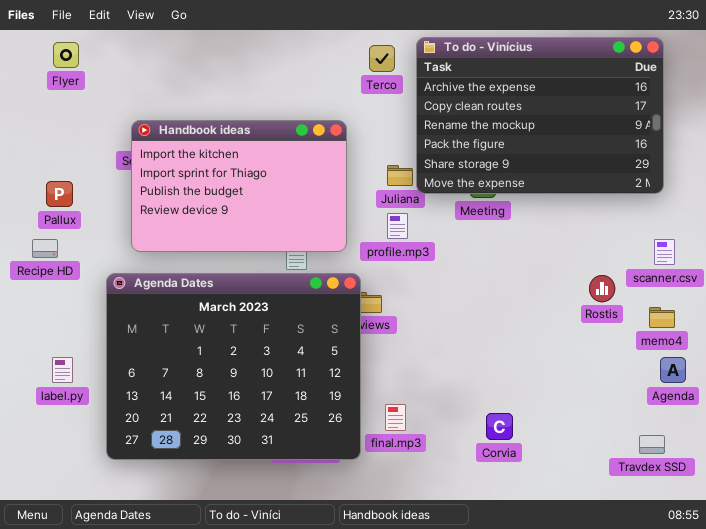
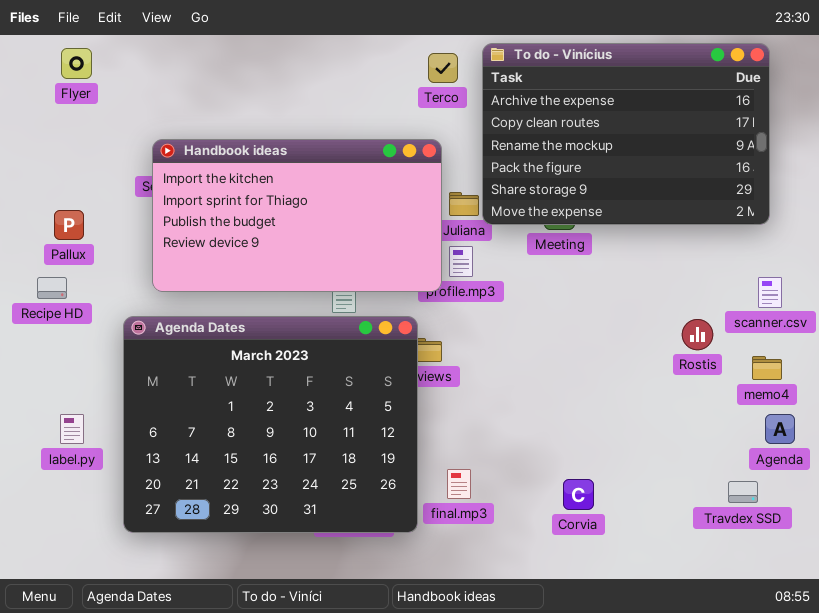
Handbook ideas: [131,120,347,252] -> [152,139,442,292], resized
Travdex SSD: [639,435,665,454] -> [728,481,758,503], moved

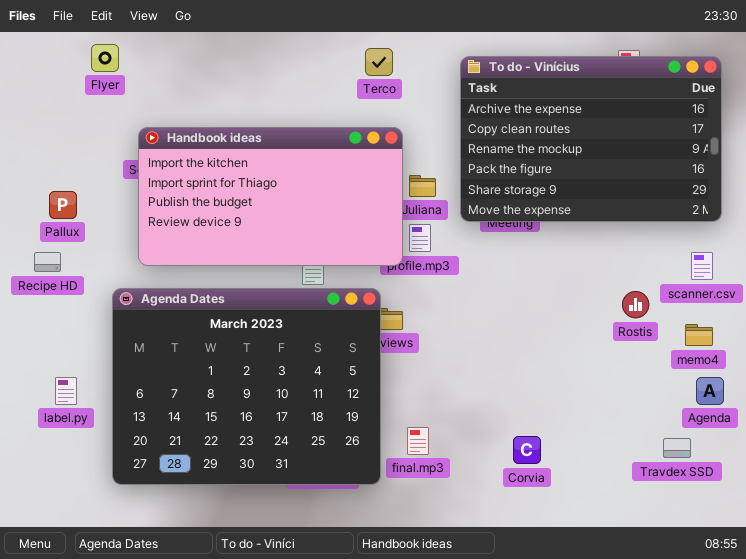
To do - Vinícius: [482,43,770,225] -> [460,56,722,222], moved
Flyer: [61,48,92,79] -> [91,44,119,72], moved
Terco: [428,53,458,83] -> [365,48,393,76], moved

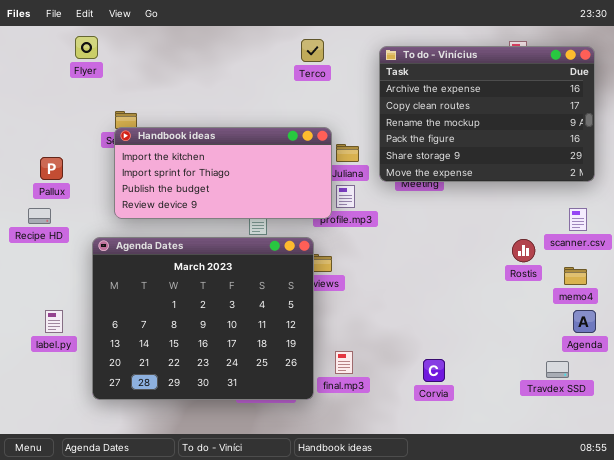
Handbook ideas: [138,127,403,266] -> [114,127,332,219], resized

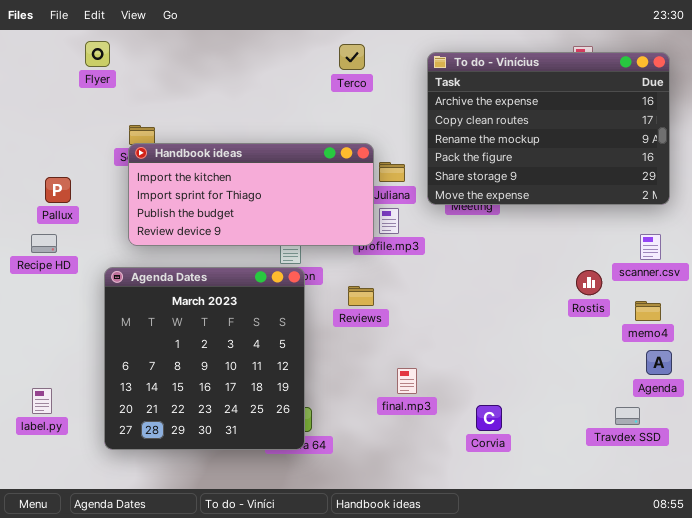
Agenda Dates: [92,237,314,400] -> [104,267,305,450], resized
label.py: [45,310,63,333] -> [32,388,52,414], moved
final.mp3: [335,351,353,374] -> [397,368,417,394], moved

